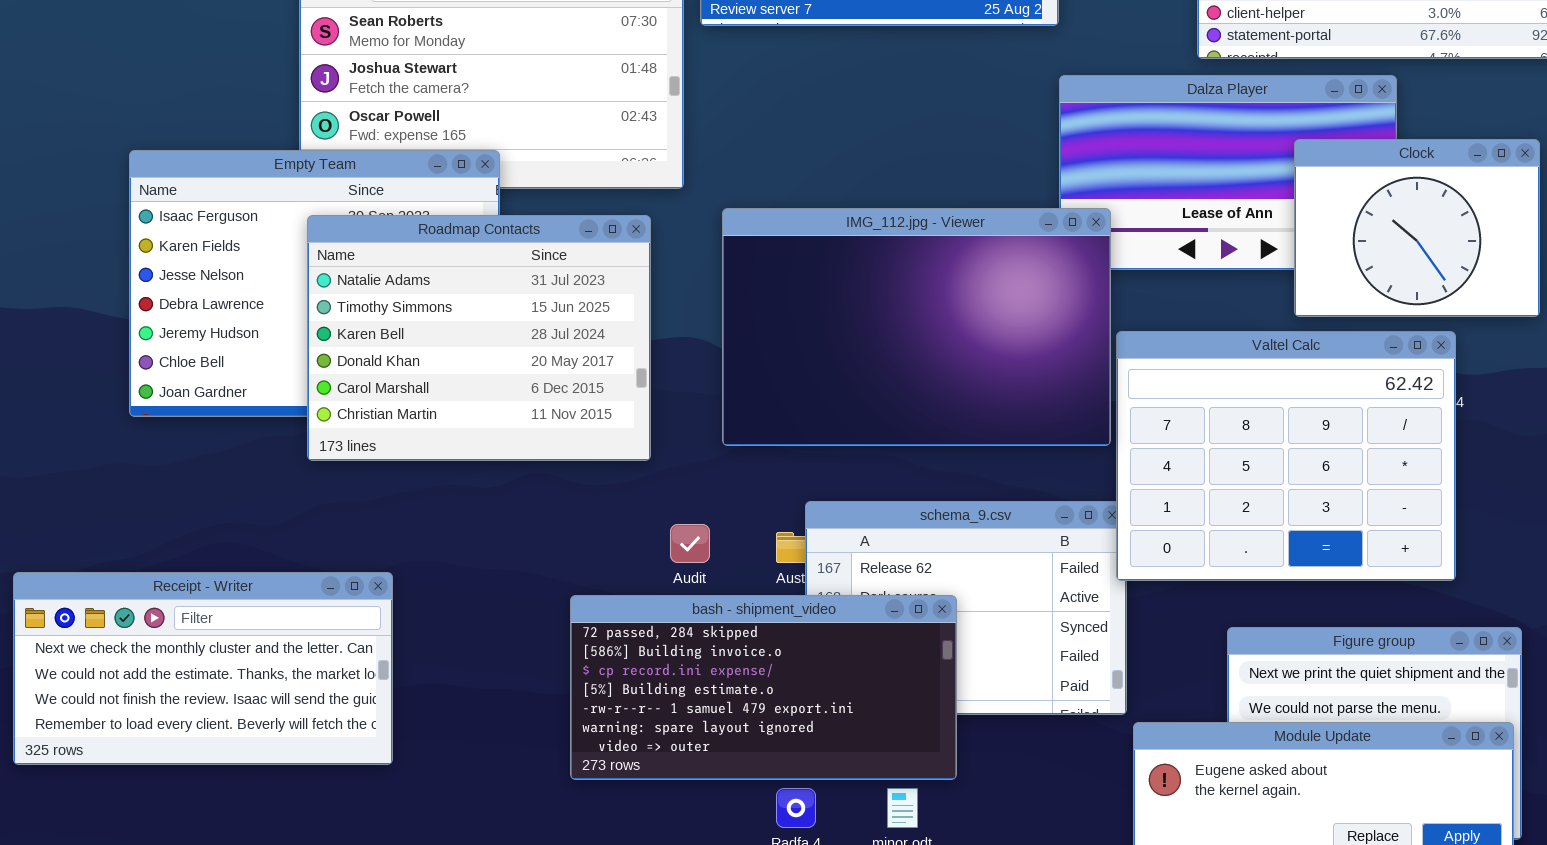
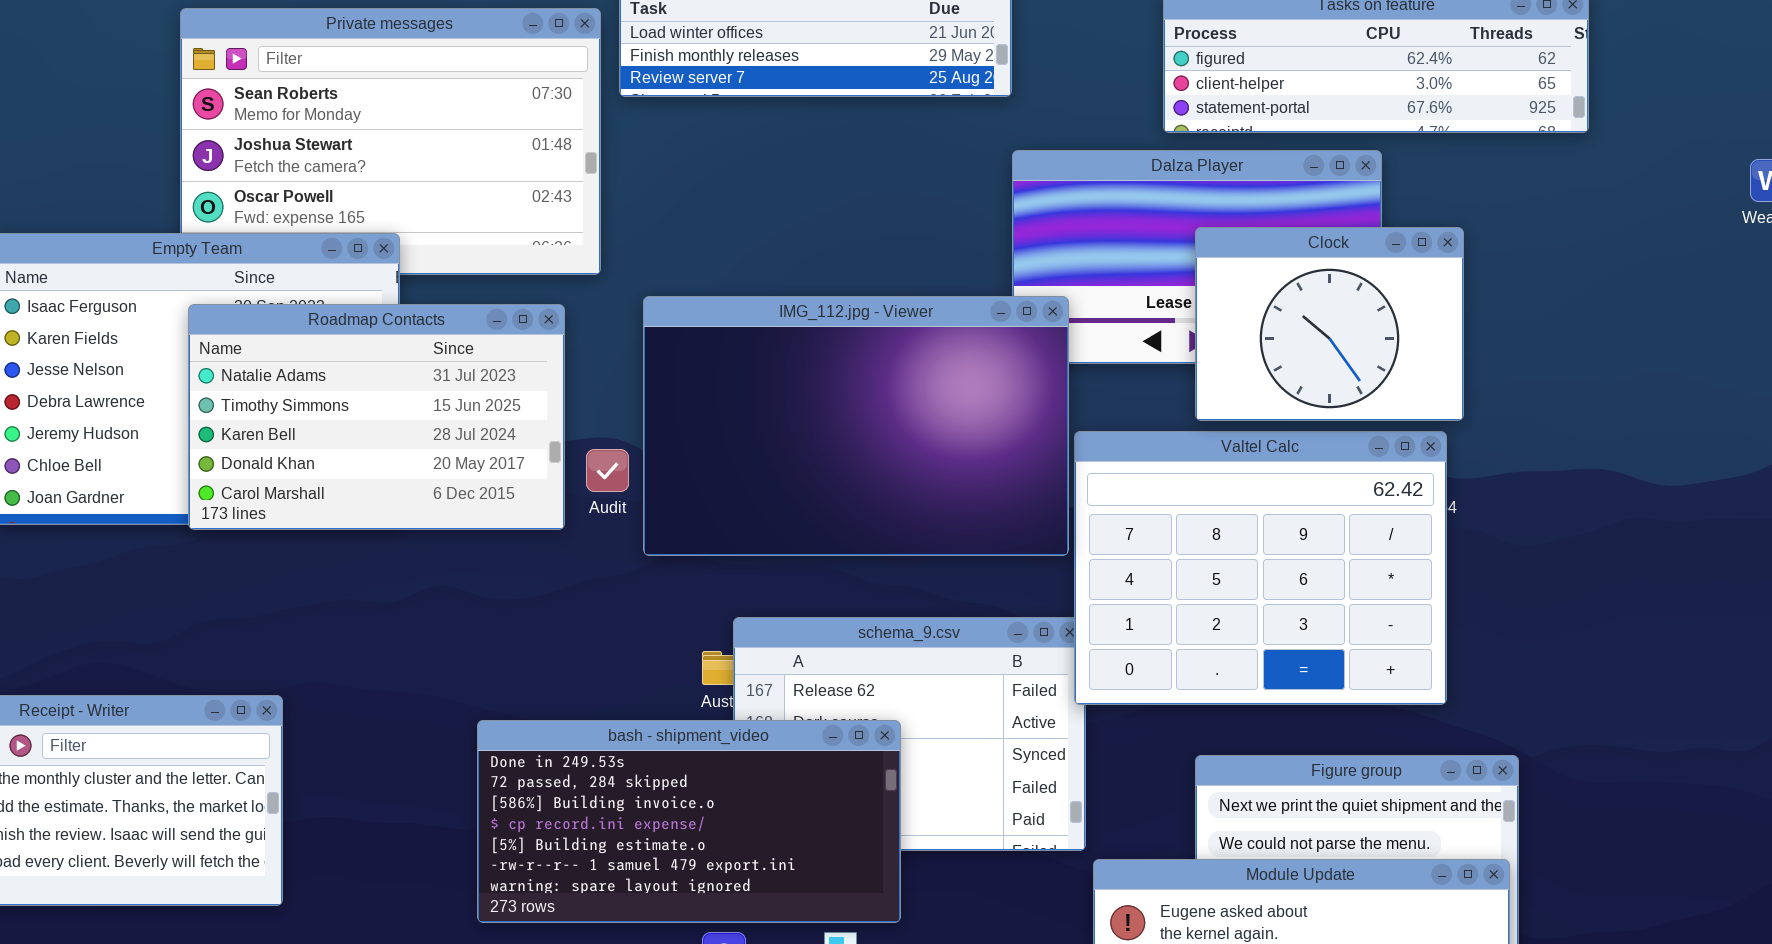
Clock: [1294,139,1540,317] -> [1195,227,1464,421], moved
Roadmap Contacts: [307,215,651,461] -> [188,304,565,530], resized
Audit: [670,524,710,563] -> [586,449,629,492], moved
bash - shipment_video: [570,595,957,780] -> [477,720,901,923], scrolled up 1 row

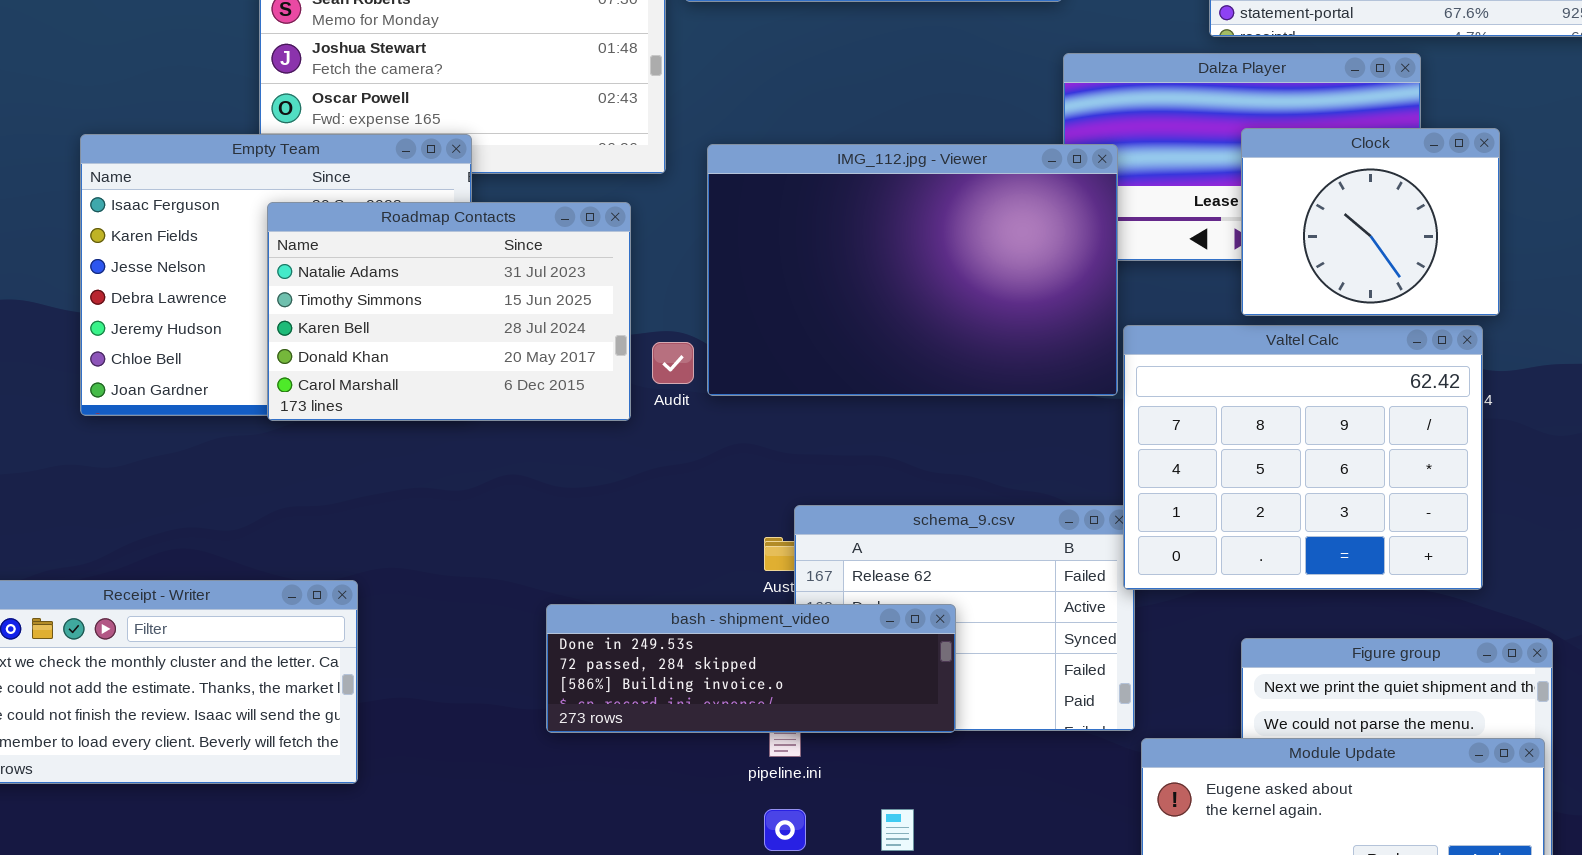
IMG_112.jpg - Viewer: [643,296,1069,556] -> [707,144,1118,396], moved
bash - shipment_video: [477,720,901,923] -> [546,604,956,733], resized

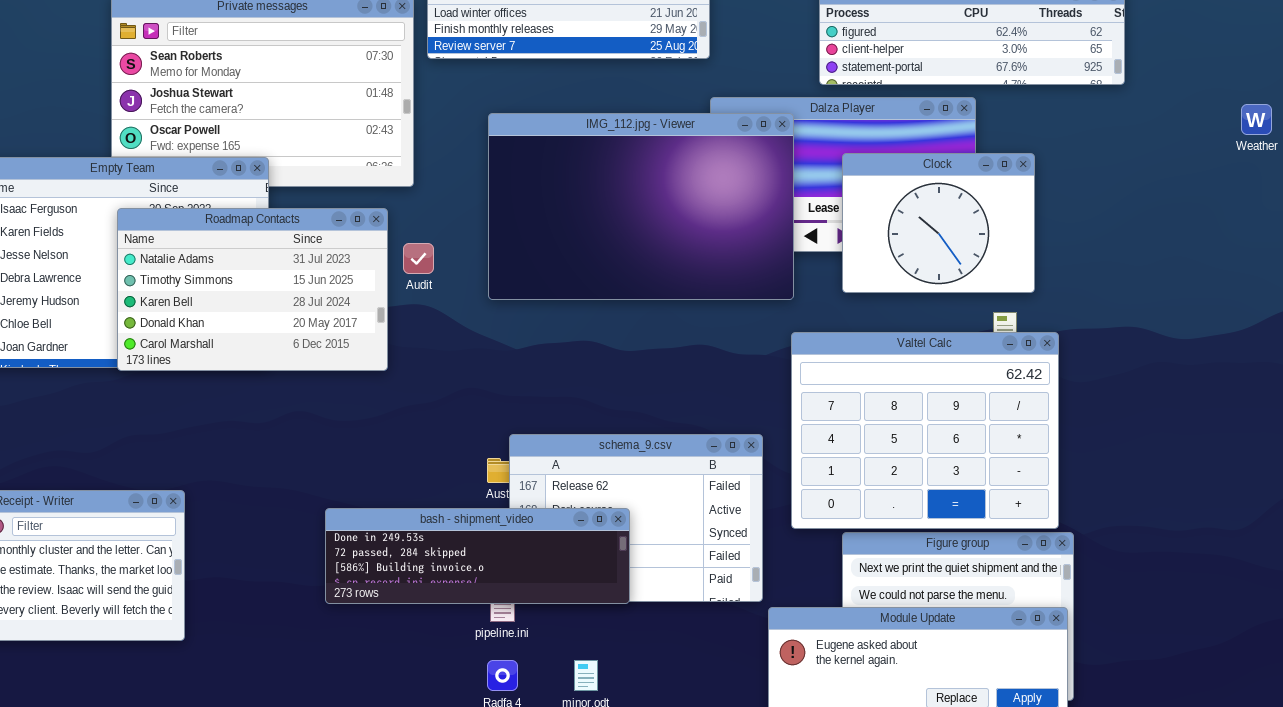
IMG_112.jpg - Viewer: [707,144,1118,396] -> [488,113,794,300], moved
Valtel Calc: [1123,325,1483,590] -> [791,332,1059,529], moved
Audit: [652,342,694,384] -> [403,243,434,274], moved

